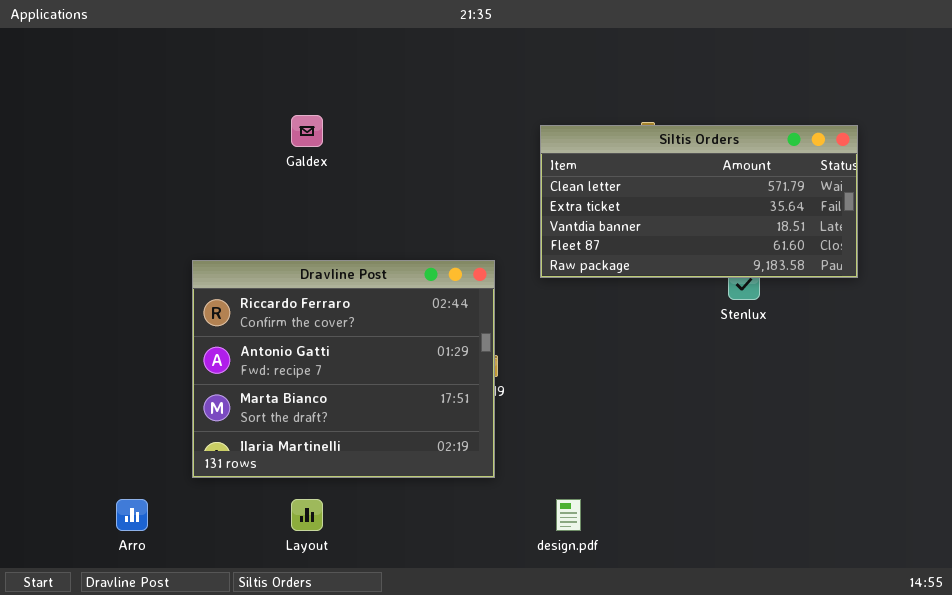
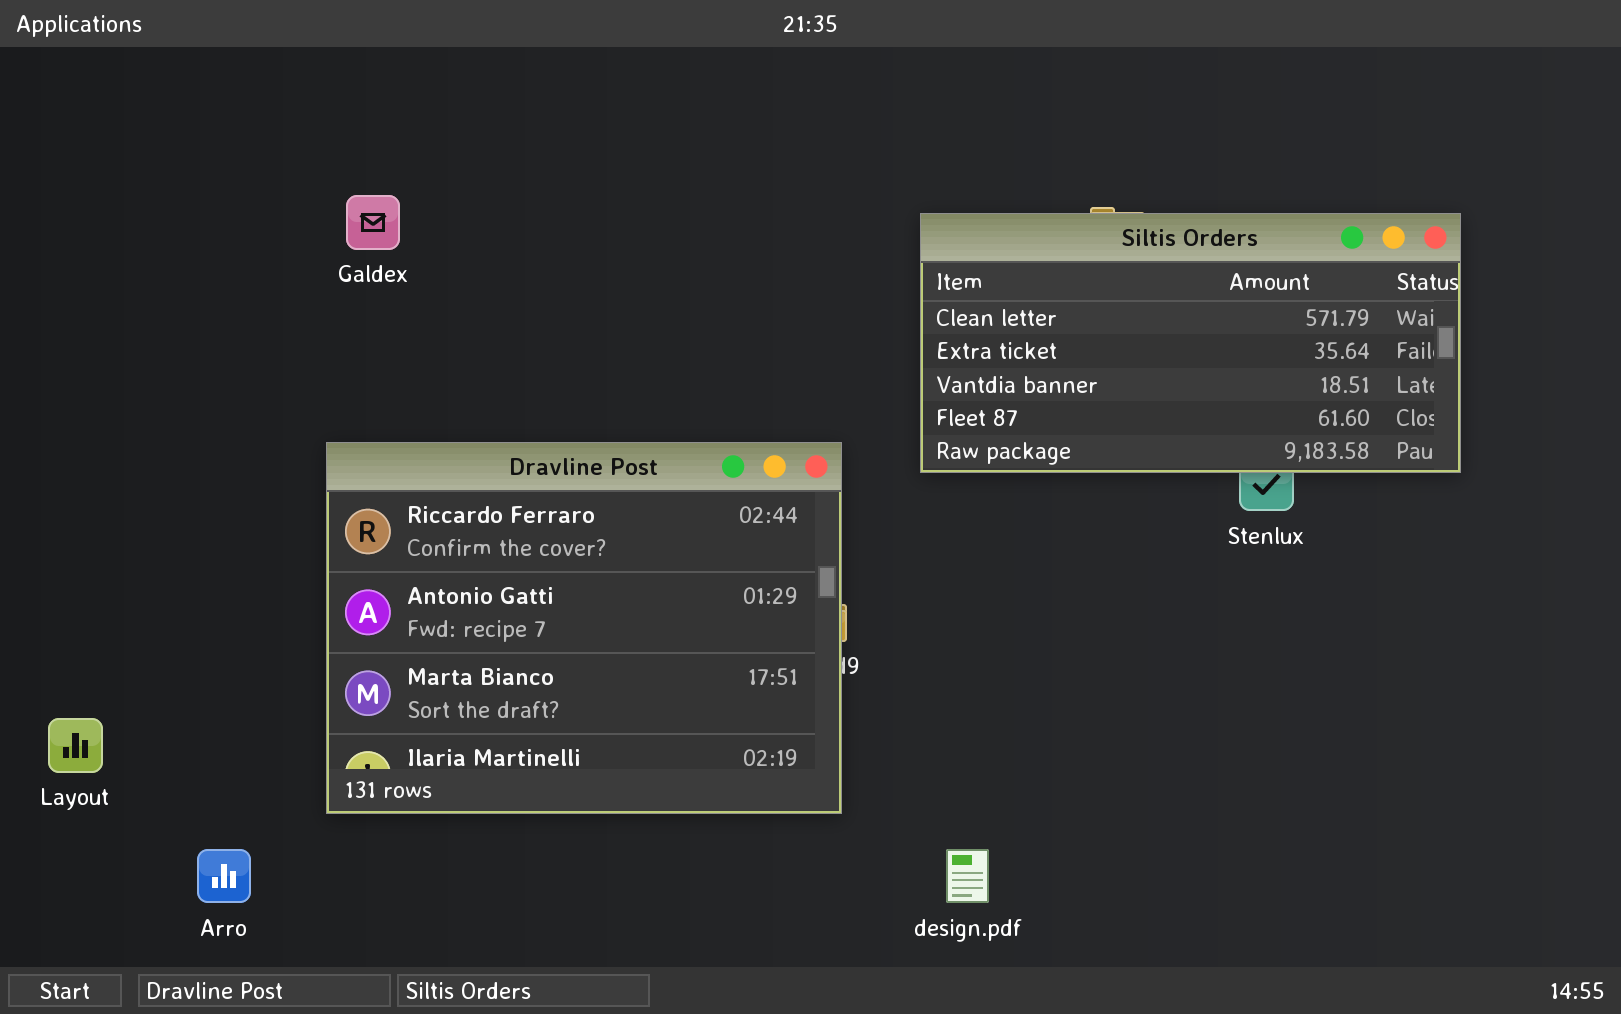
Galdex: [291,115,323,147] -> [346,195,400,250], moved
Layout: [291,499,323,531] -> [48,718,103,773], moved

